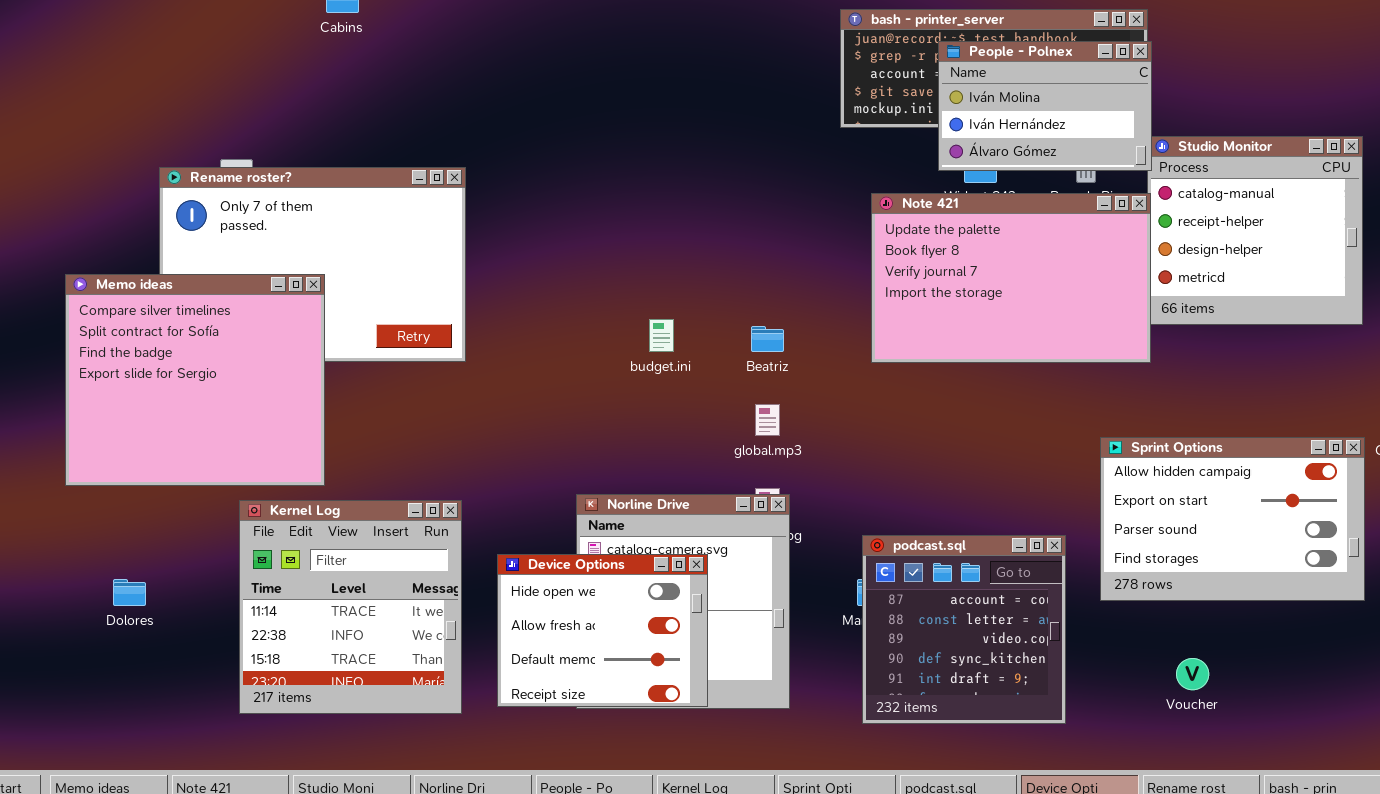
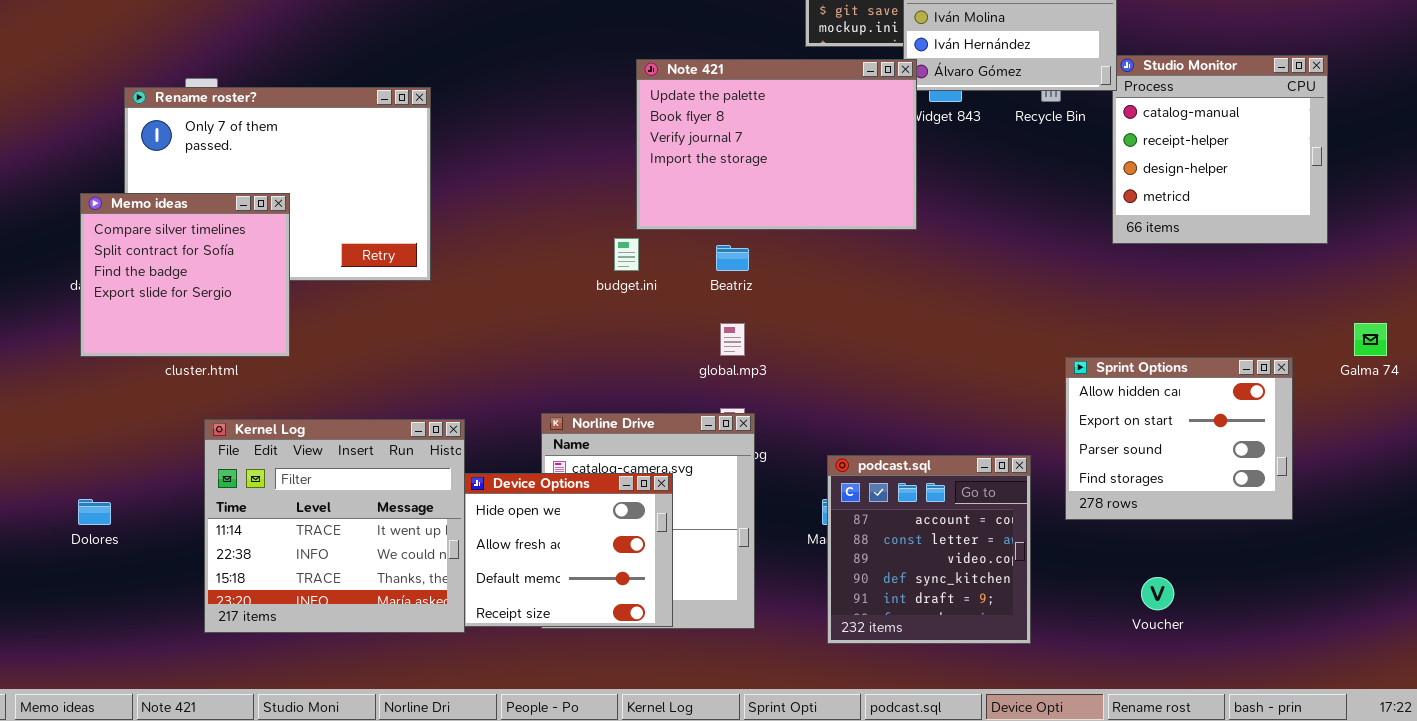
Note 421: [871,193,1151,363] -> [636,59,917,230], moved
Memo ideas: [65,274,325,486] -> [80,193,290,357], resized
Sprint Options: [1100,437,1365,601] -> [1065,357,1293,520], resized
Kernel Log: [239,500,462,714] -> [204,419,465,633], resized

